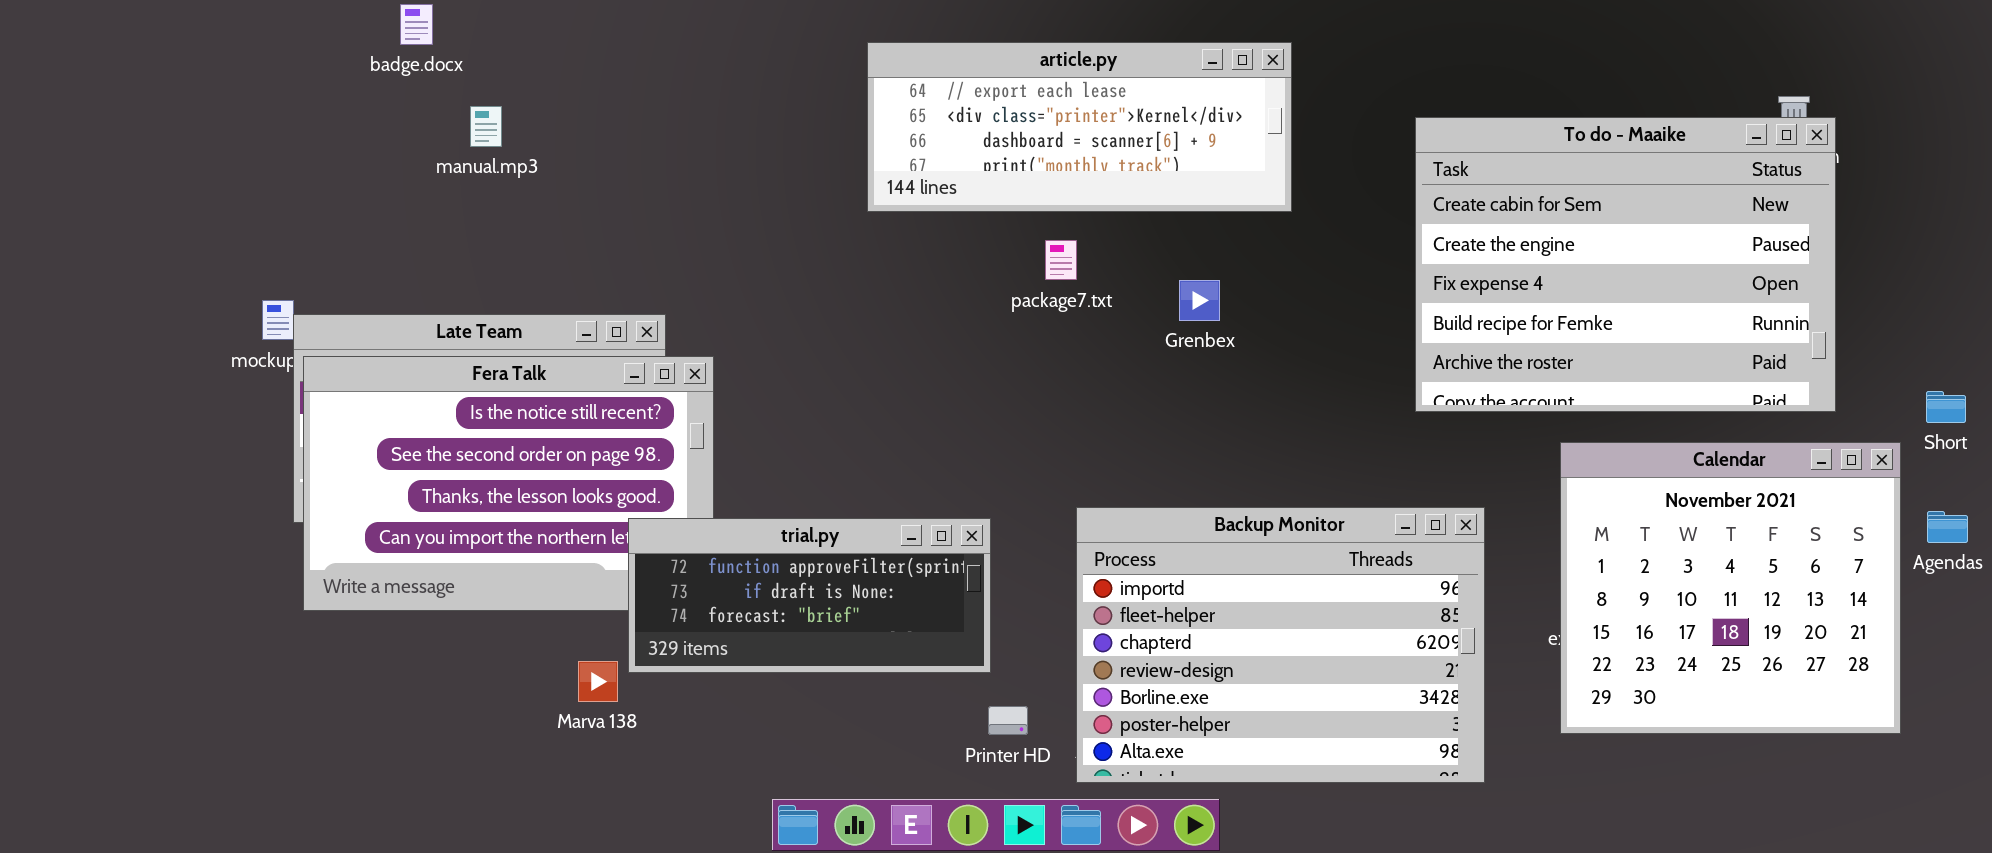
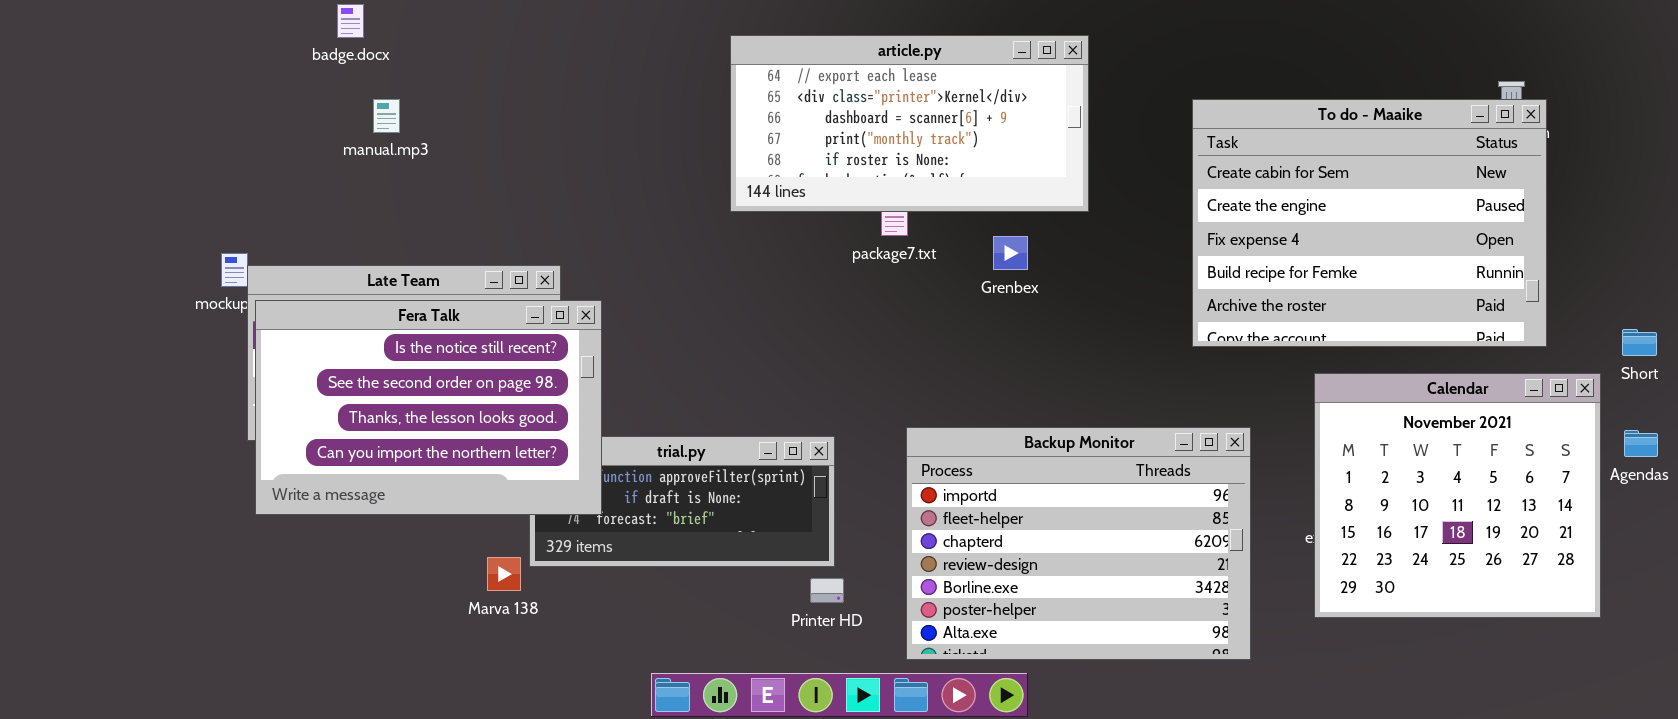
article.py: [867,42,1292,212] -> [730,35,1089,212], resized
manual.mp3: [470,106,502,147] -> [373,99,400,133], moved
Fera Talk: [303,356,714,611] -> [255,300,602,515], raised
Printer HD: [988,706,1028,735] -> [810,578,844,603], moved

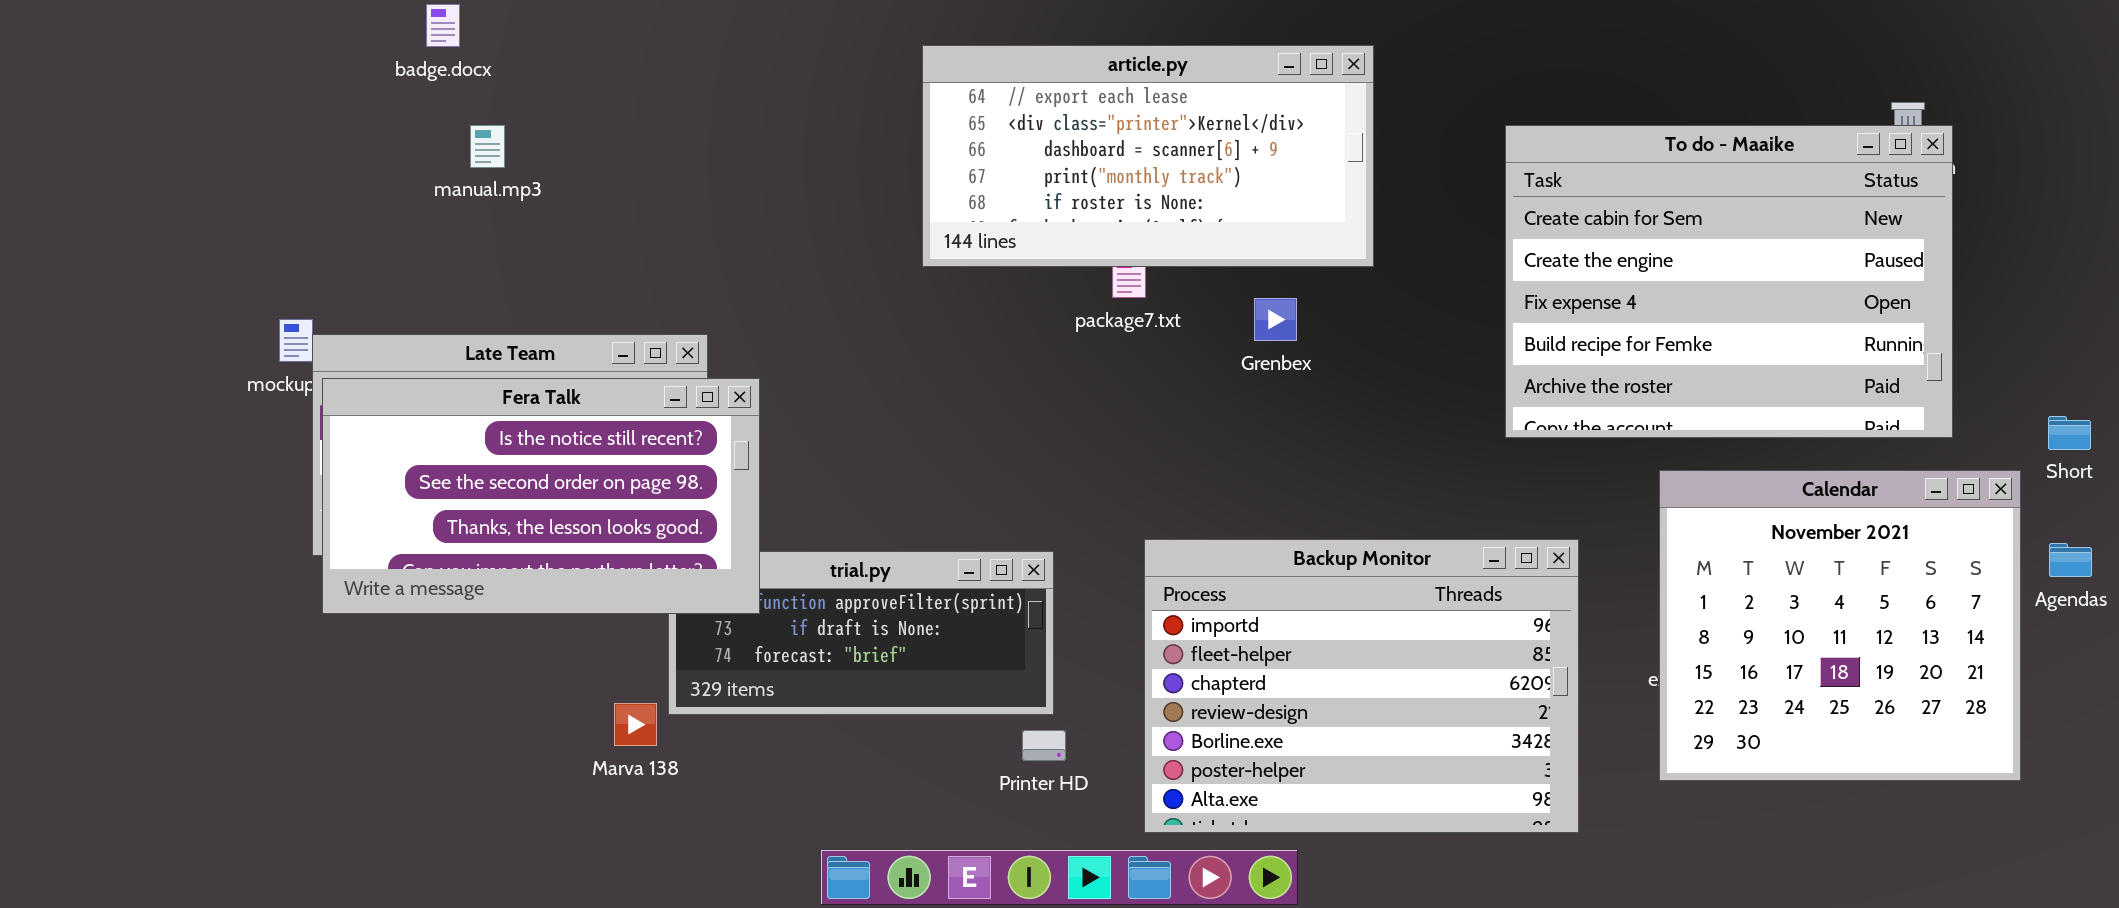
Fera Talk: [255,300,602,515] -> [322,378,760,614], resized

